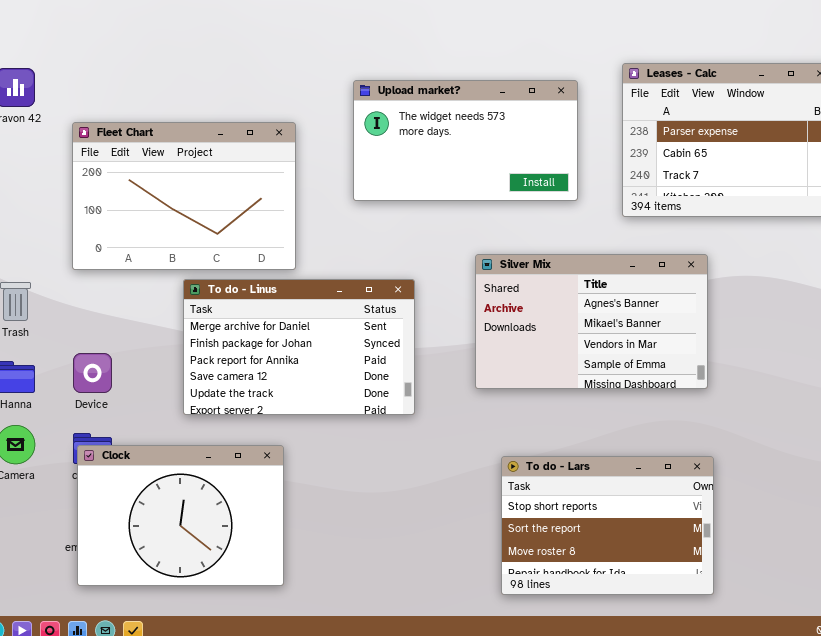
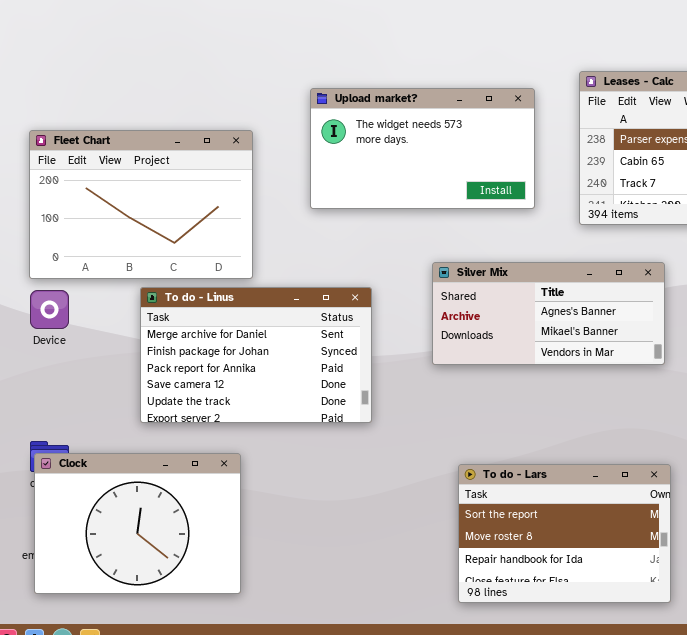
Silver Mix: [475,254,708,389] -> [432,262,665,365], resized
Device: [73,353,112,393] -> [30,290,69,329], moved
To do - Lars: [501,456,714,595] -> [458,464,671,603], scrolled down 1 row

